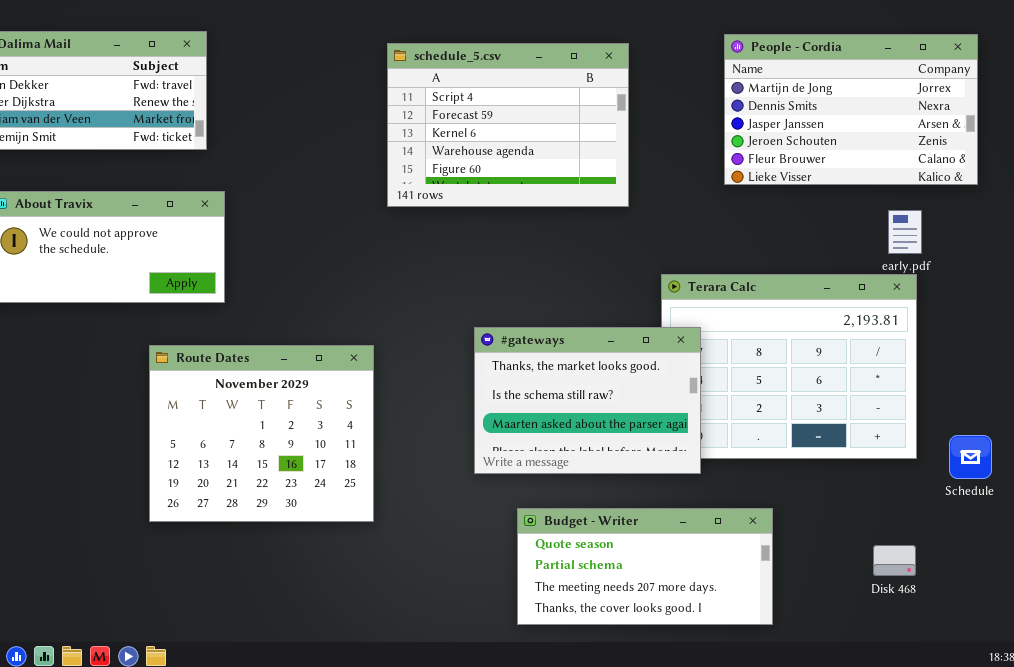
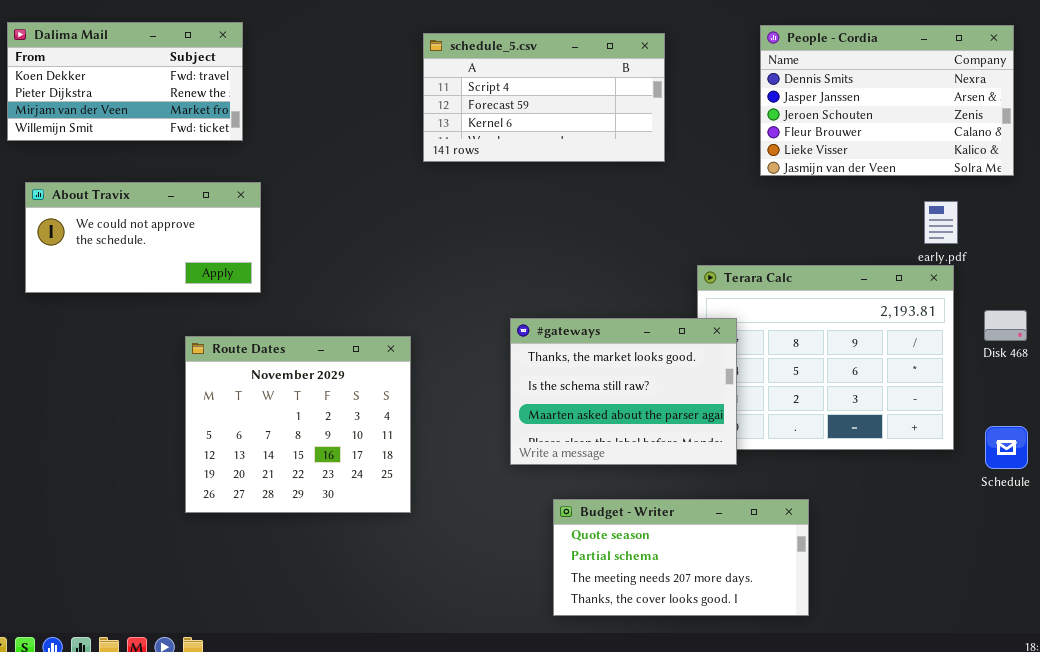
People - Cordia: [724,34,978,185] -> [760,25,1014,176], scrolled down 1 row
schedule_5.csv: [387,43,629,207] -> [423,33,665,162], resized
Disk 468: [873,545,916,576] -> [984,310,1027,341], moved

